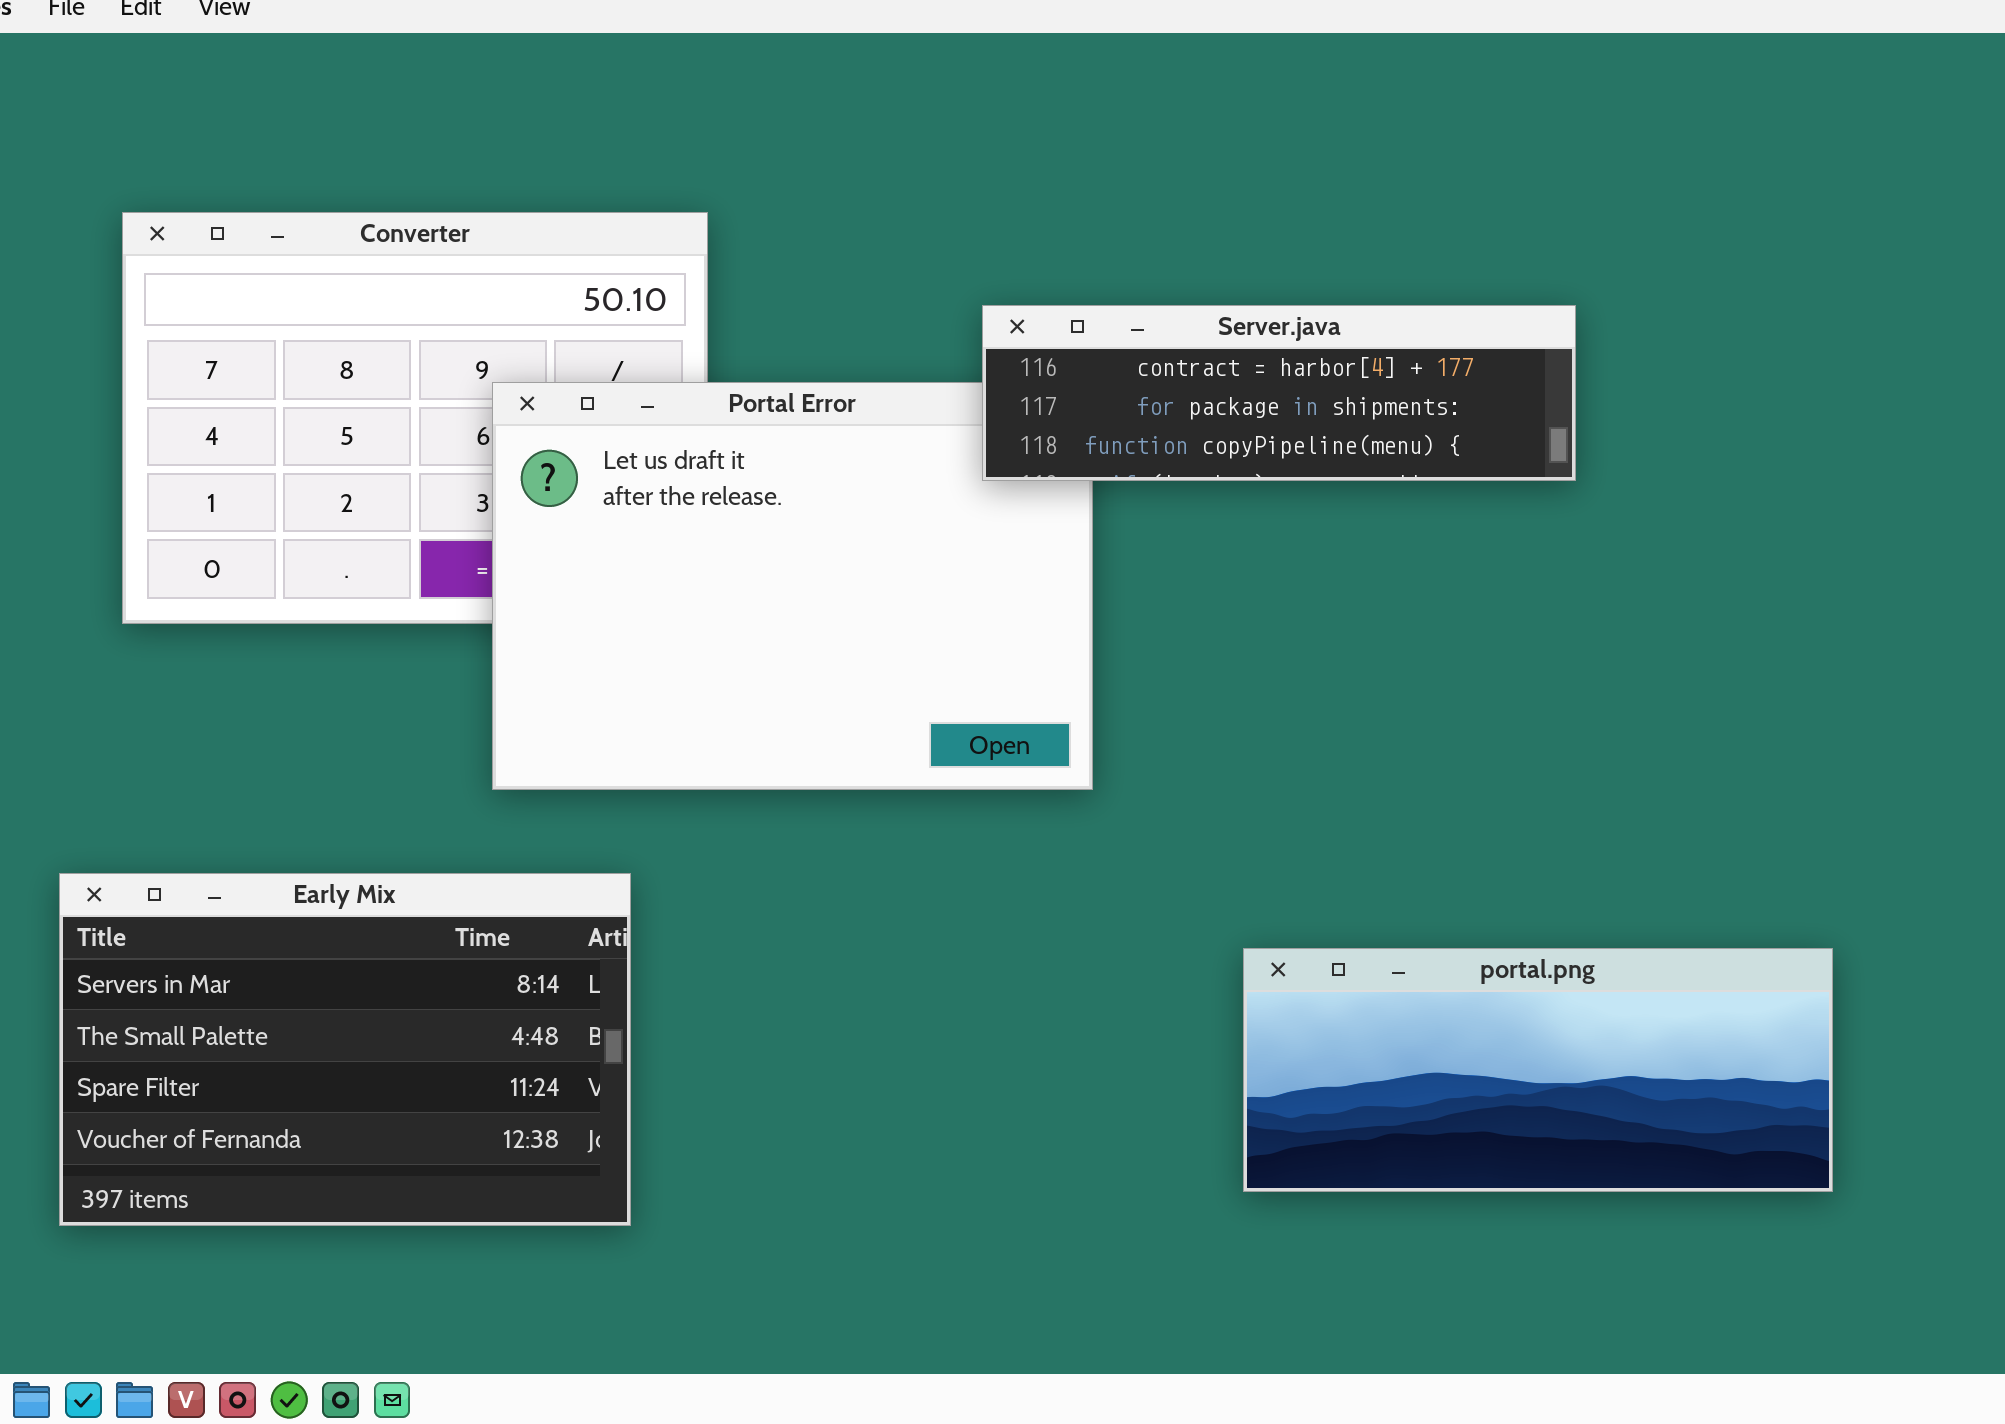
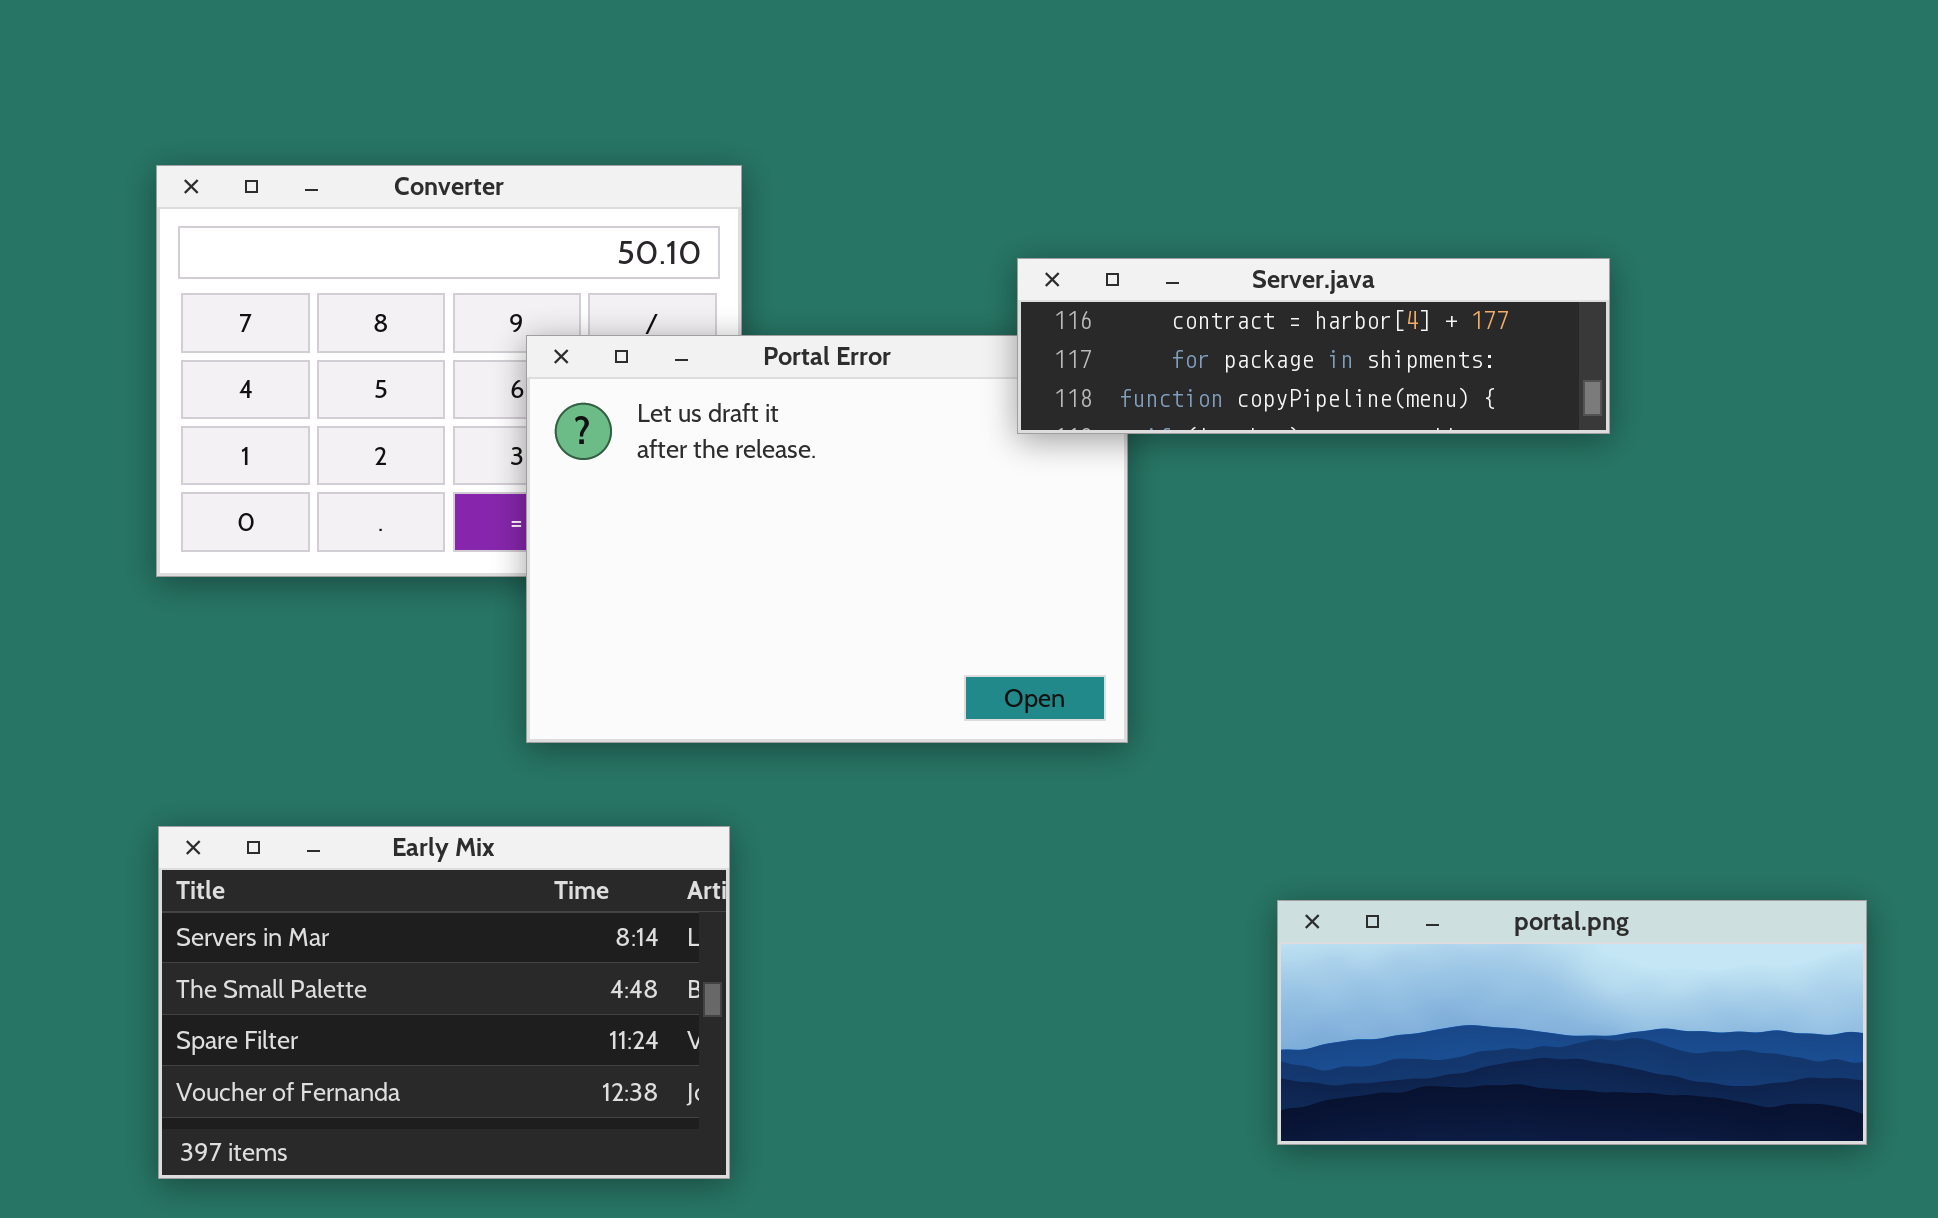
Early Mix: [59,873,631,1226] -> [158,826,730,1179], moved

